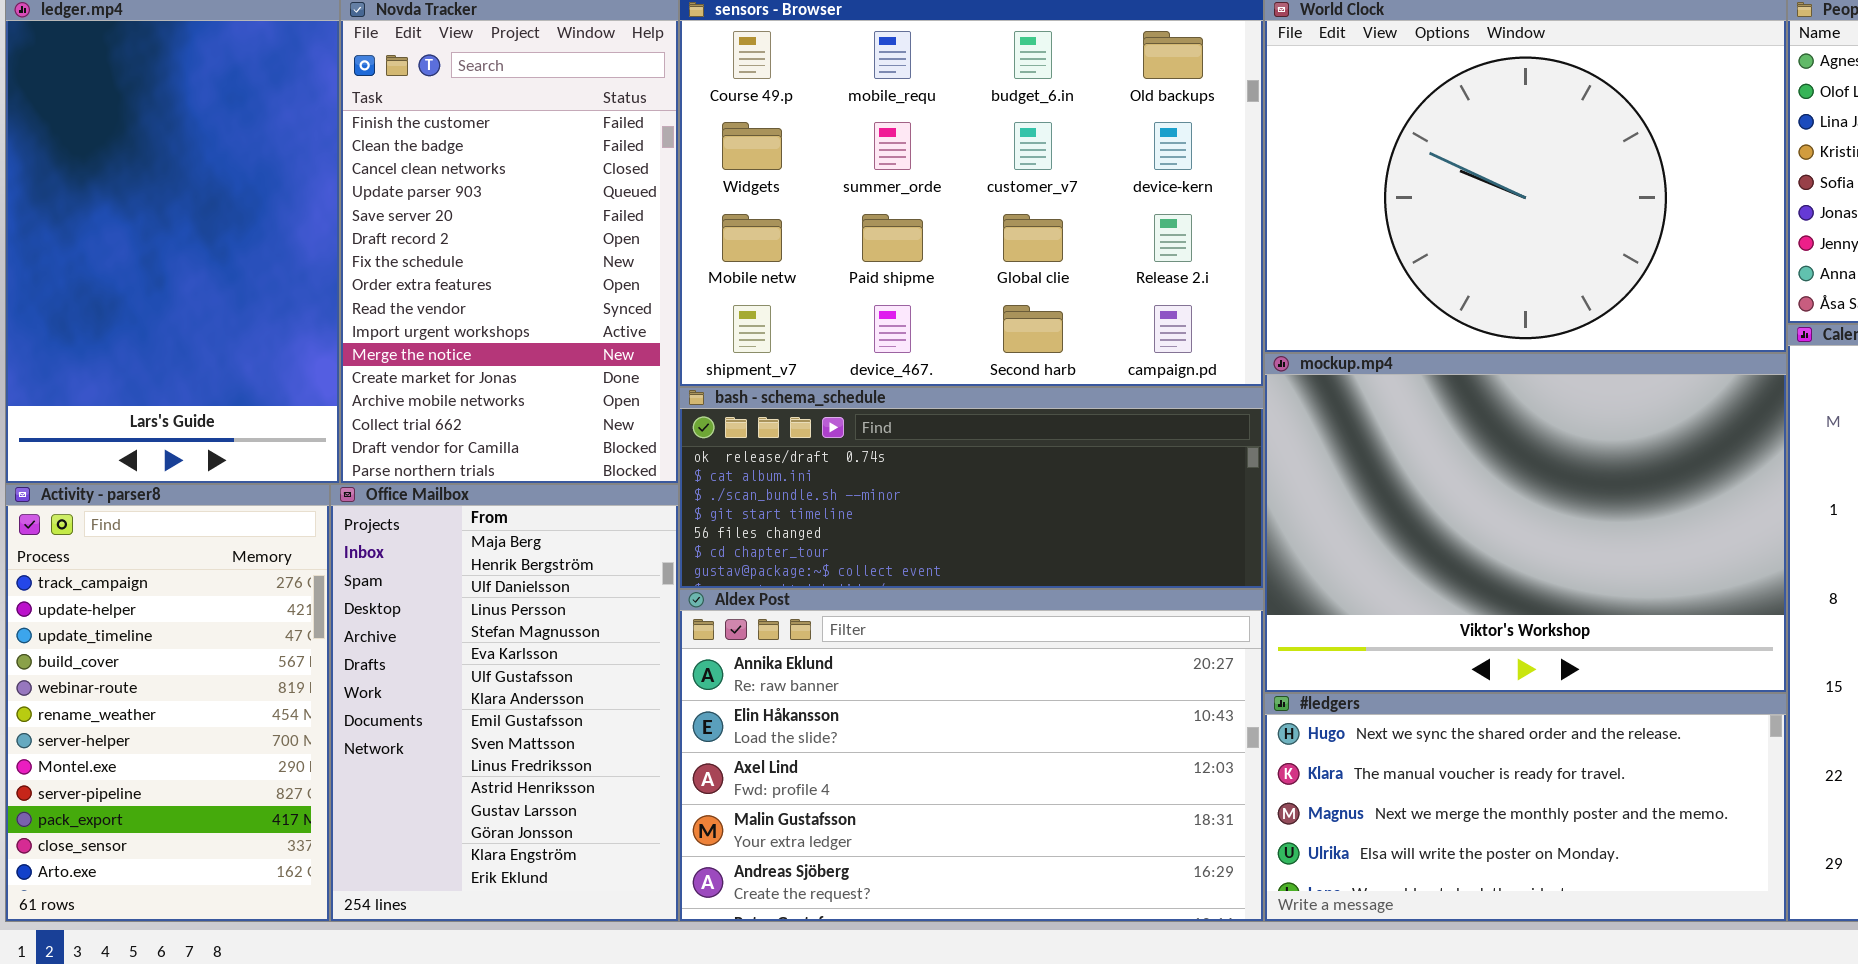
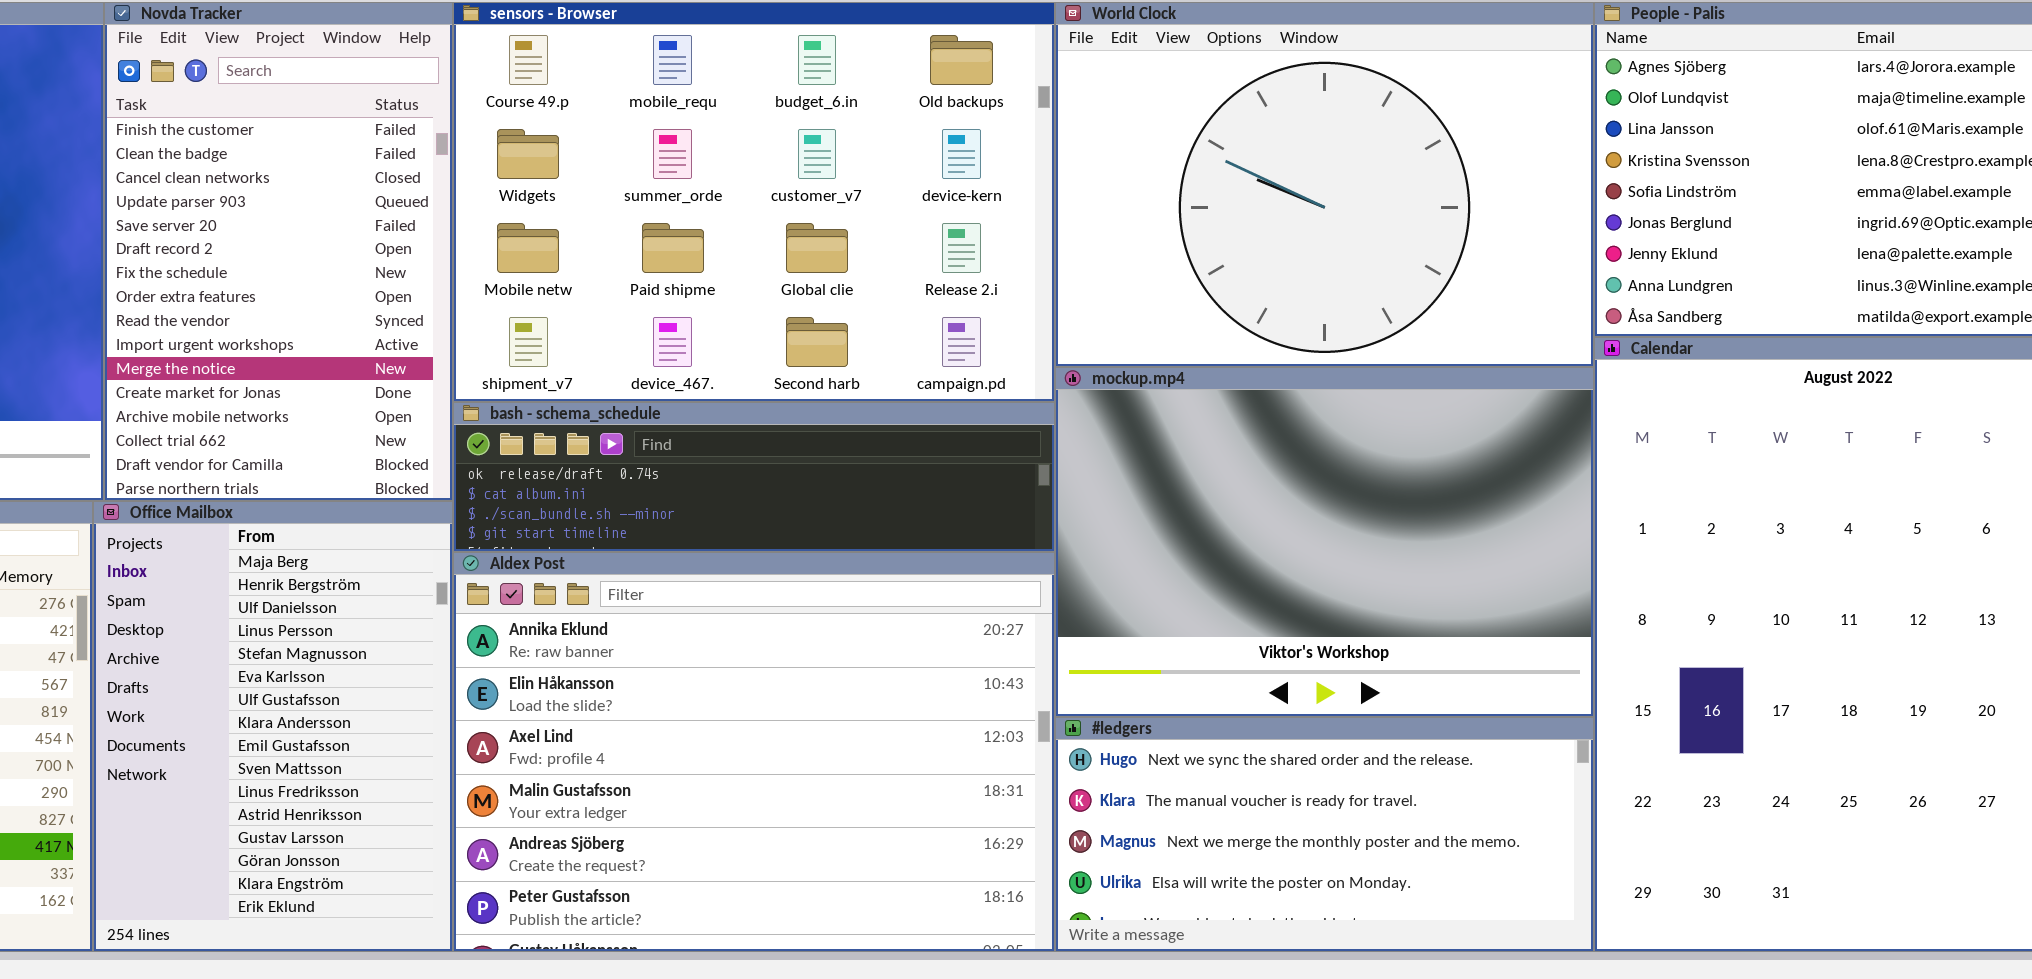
bash - schema_schedule: [679,387,1264,589] -> [453,402,1055,552], resized
Aldex Post: [679,589,1264,922] -> [453,552,1055,952], resized

